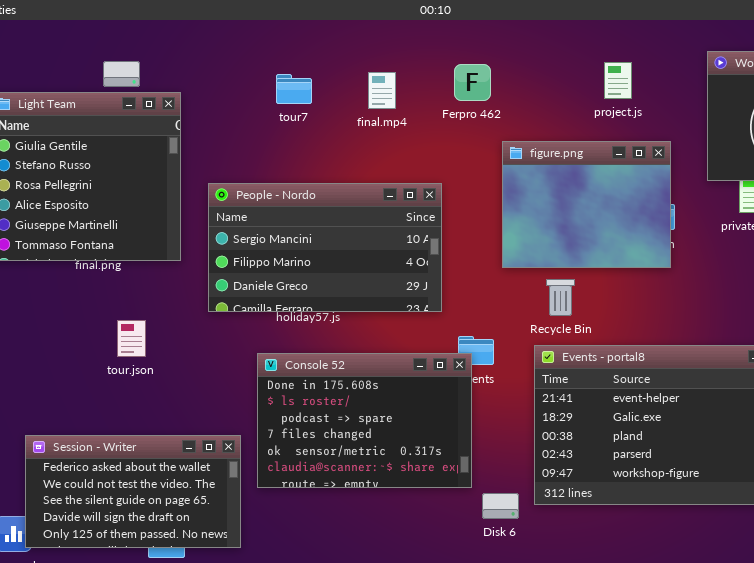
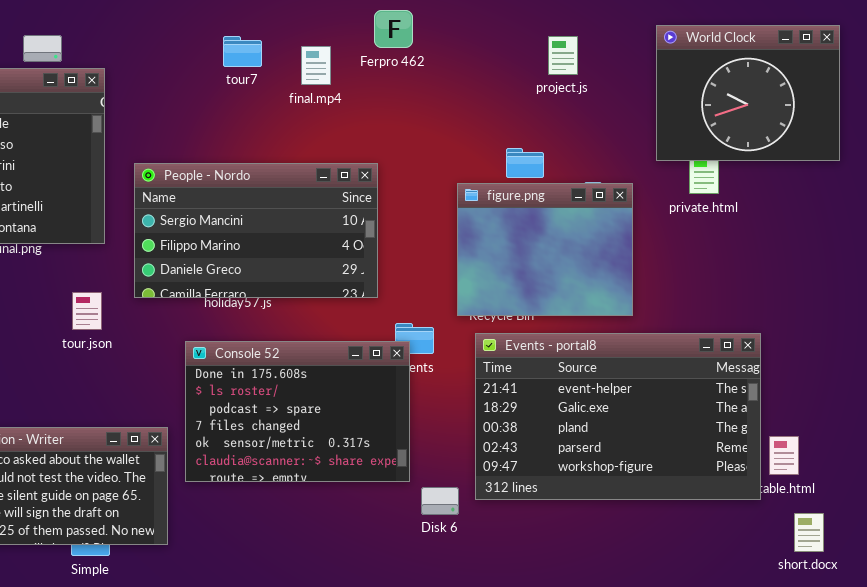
Ferpro 462: [454,64,491,101] -> [374,10,413,48], moved
tour7: [276,74,312,104] -> [223,36,262,67], moved
figure.png: [502,141,671,268] -> [457,183,633,316], moved
tour.json: [117,320,146,357] -> [72,292,102,330], moved

